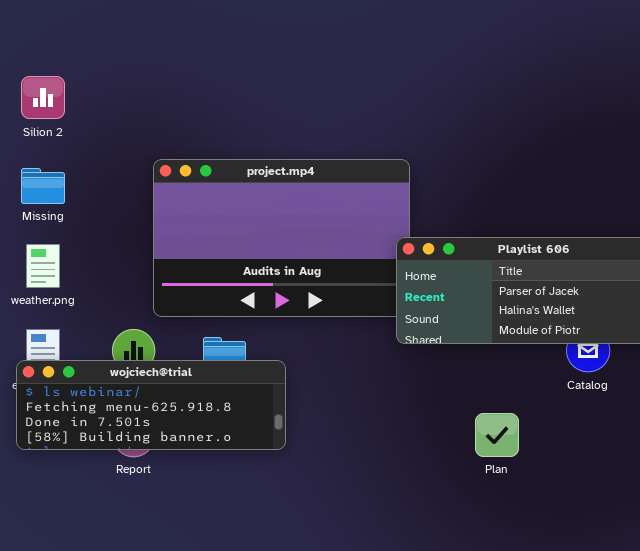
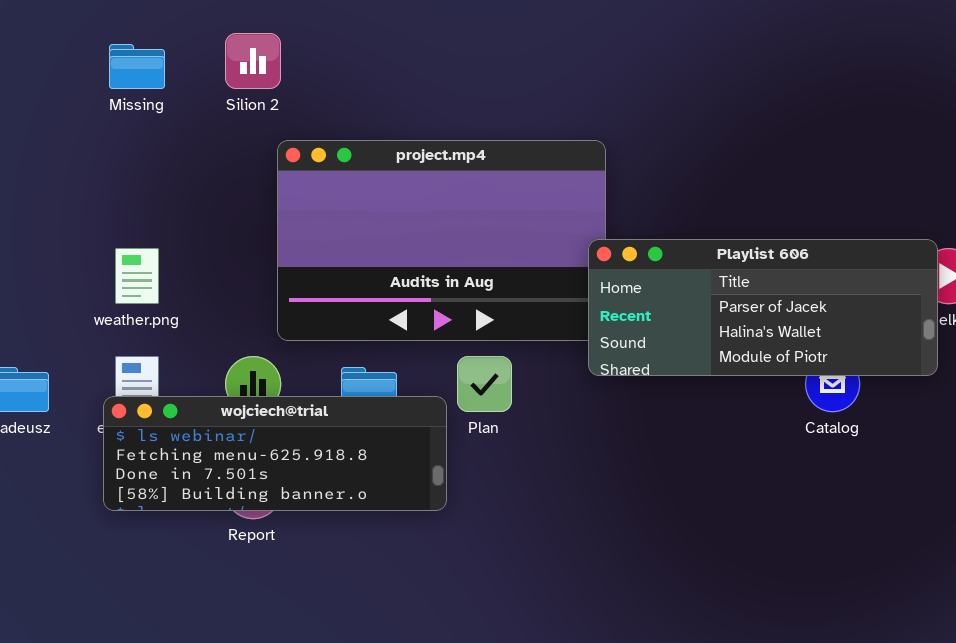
Silion 2: [21,76,65,119] -> [225,33,281,89], moved
Missing: [21,168,65,204] -> [109,44,165,89], moved
Plan: [475,413,519,457] -> [457,356,512,412], moved

